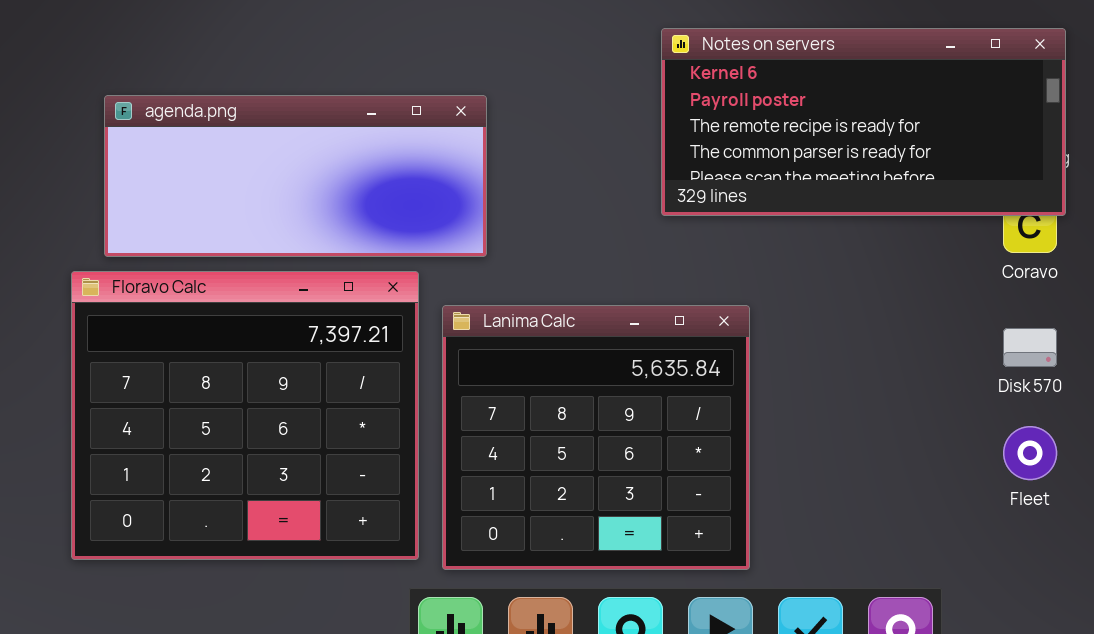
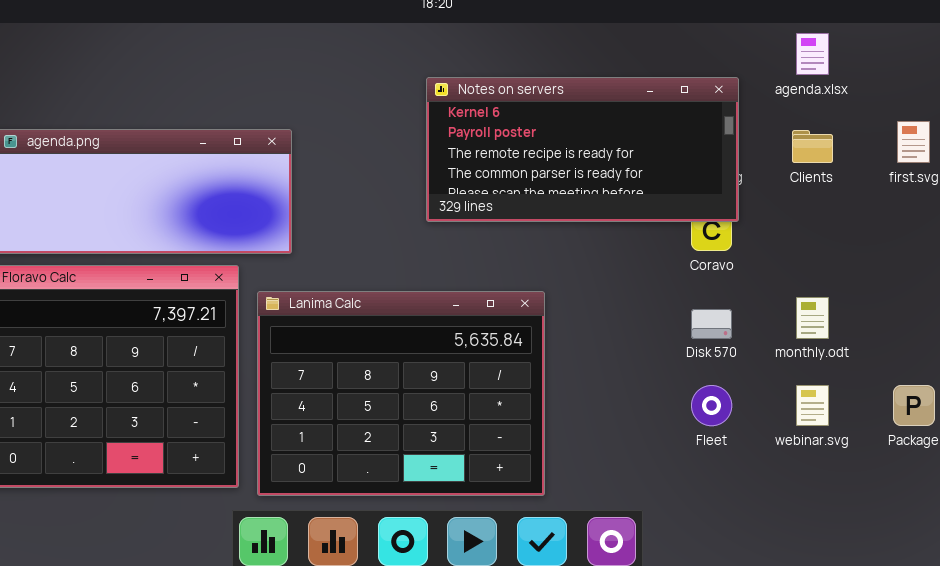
Lanima Calc: [442,305,750,570] -> [257,291,545,496], resized

